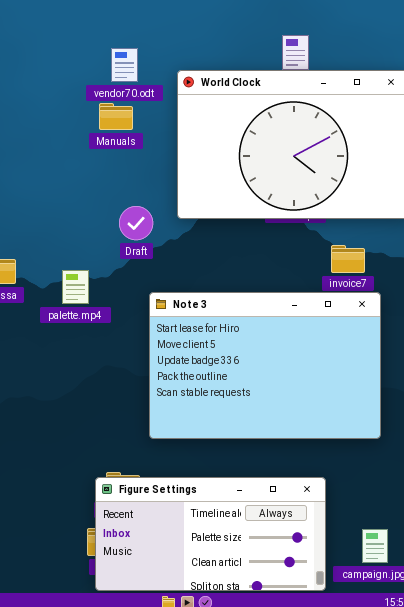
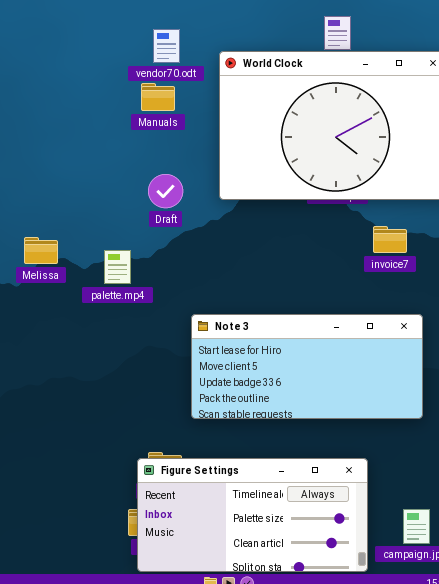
Draft: [119,206,153,240] -> [148,174,183,208], moved
Note 3: [149,292,381,439] -> [191,314,423,419], resized

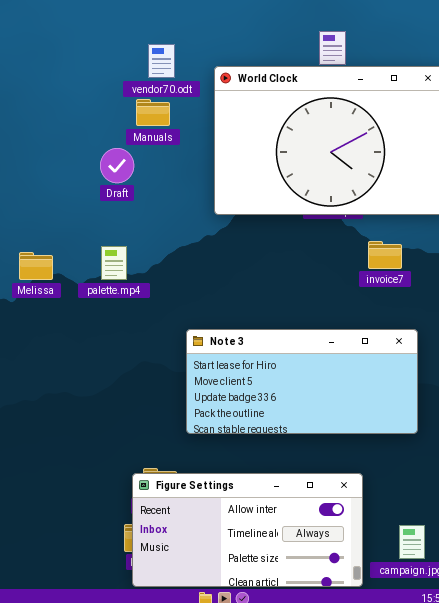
Draft: [148,174,183,208] -> [100,148,134,183], moved
palette.mp4: [104,250,131,284] -> [101,246,127,280], moved
Figure Settings: [137,458,368,572] -> [132,473,363,587], scrolled up 1 row

